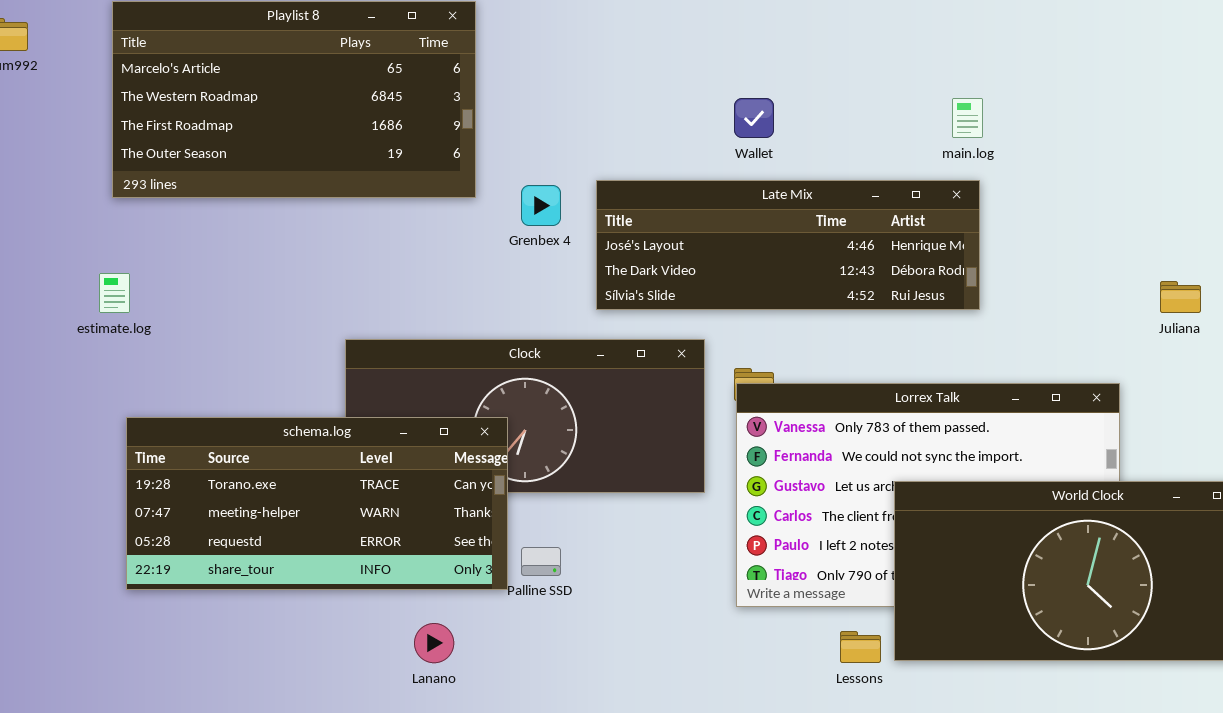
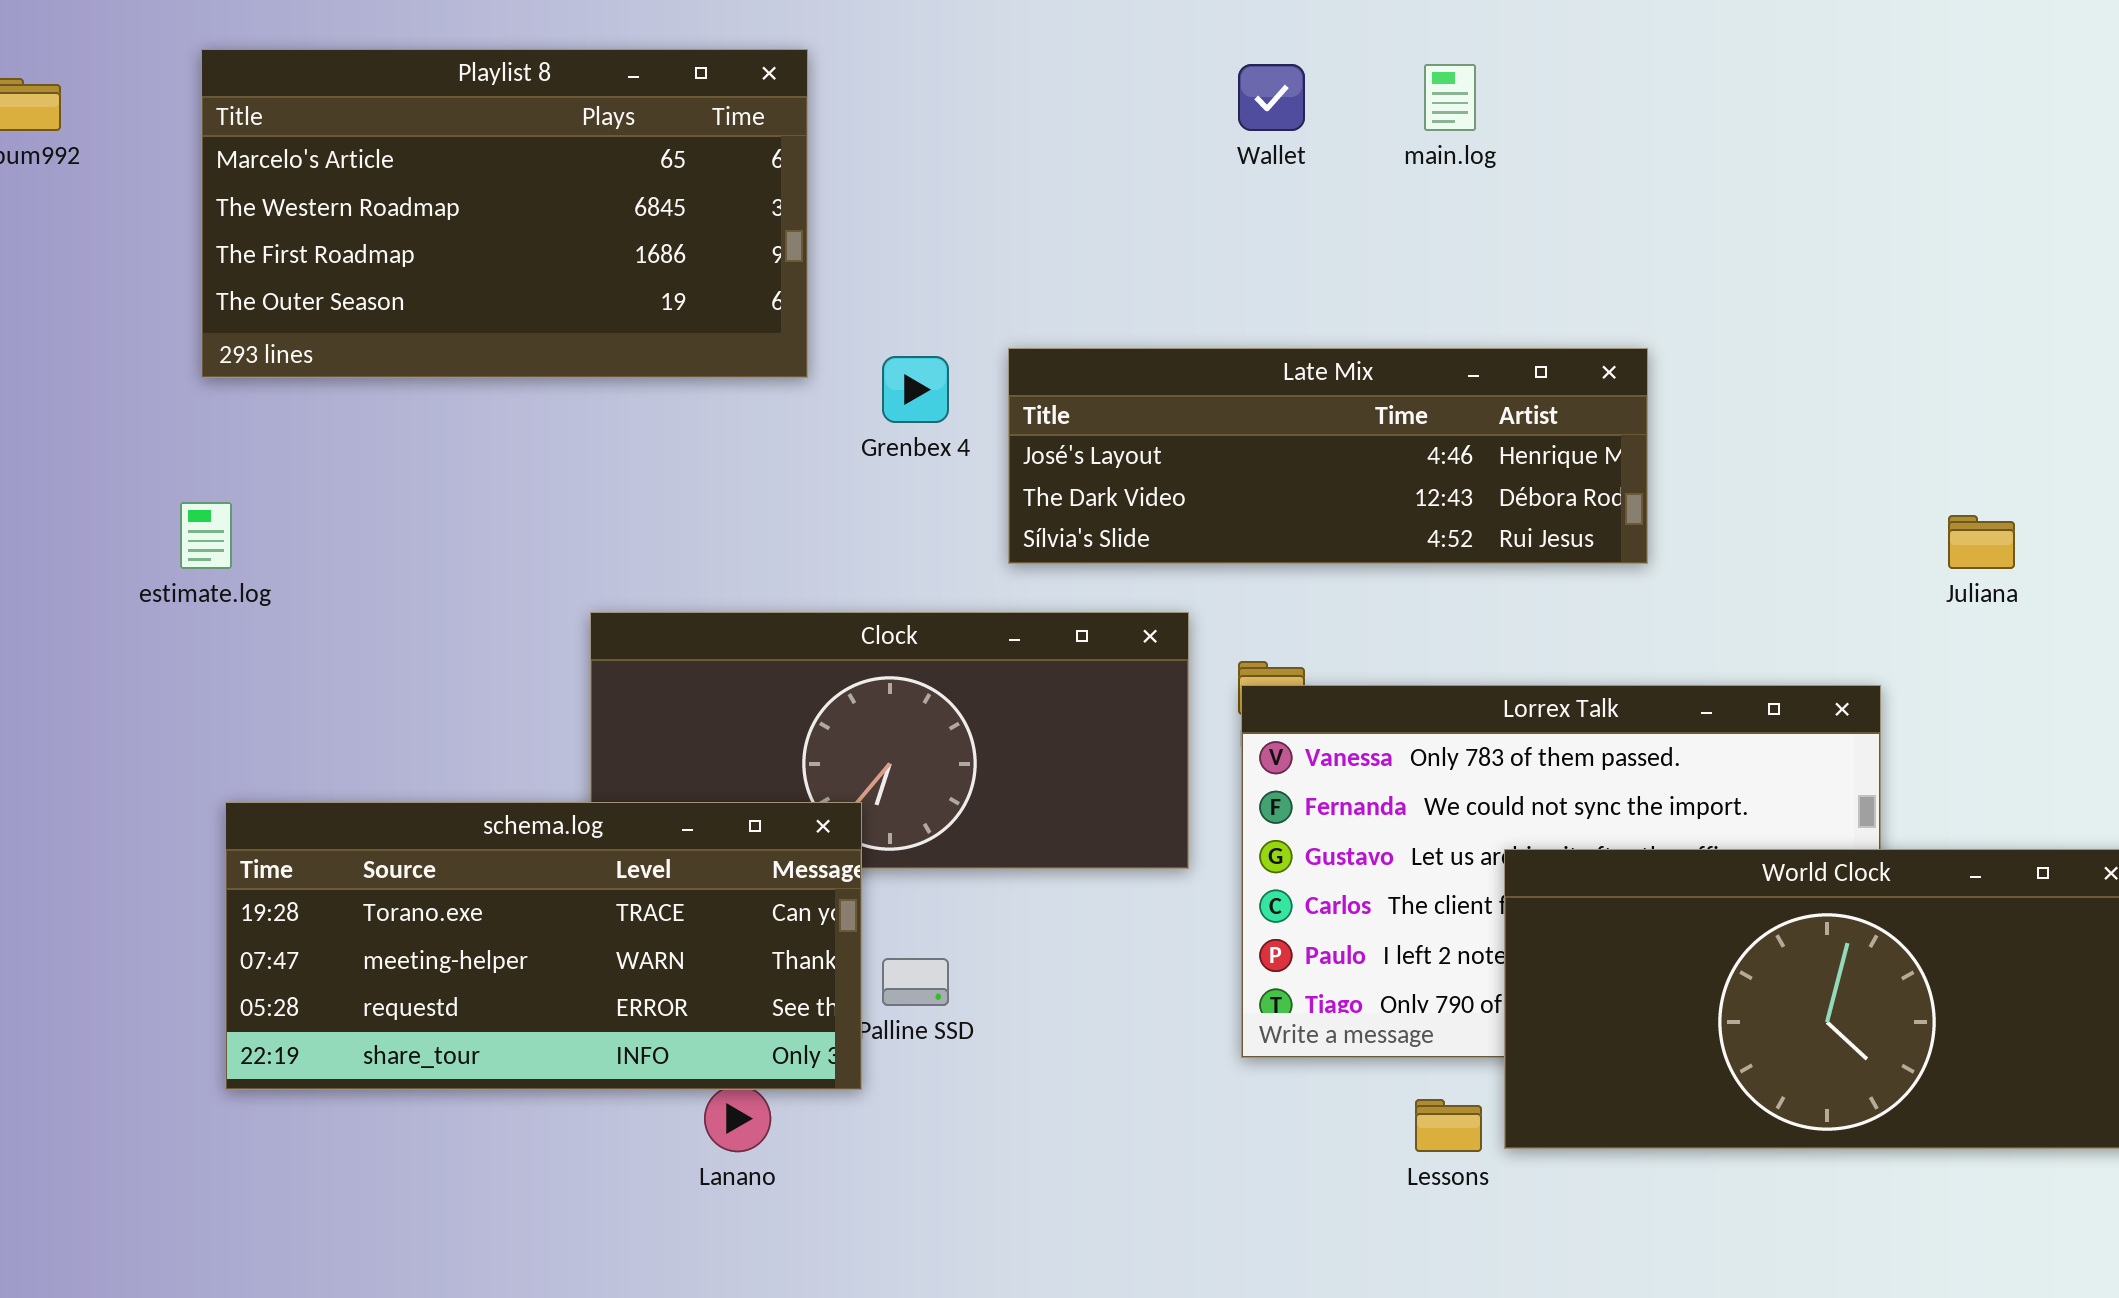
Wallet: [734,98,774,138] -> [1238,64,1305,131], moved
main.log: [952,98,983,138] -> [1424,64,1476,131], moved
schema.log: [126,417,508,590] -> [225,802,862,1090], moved

